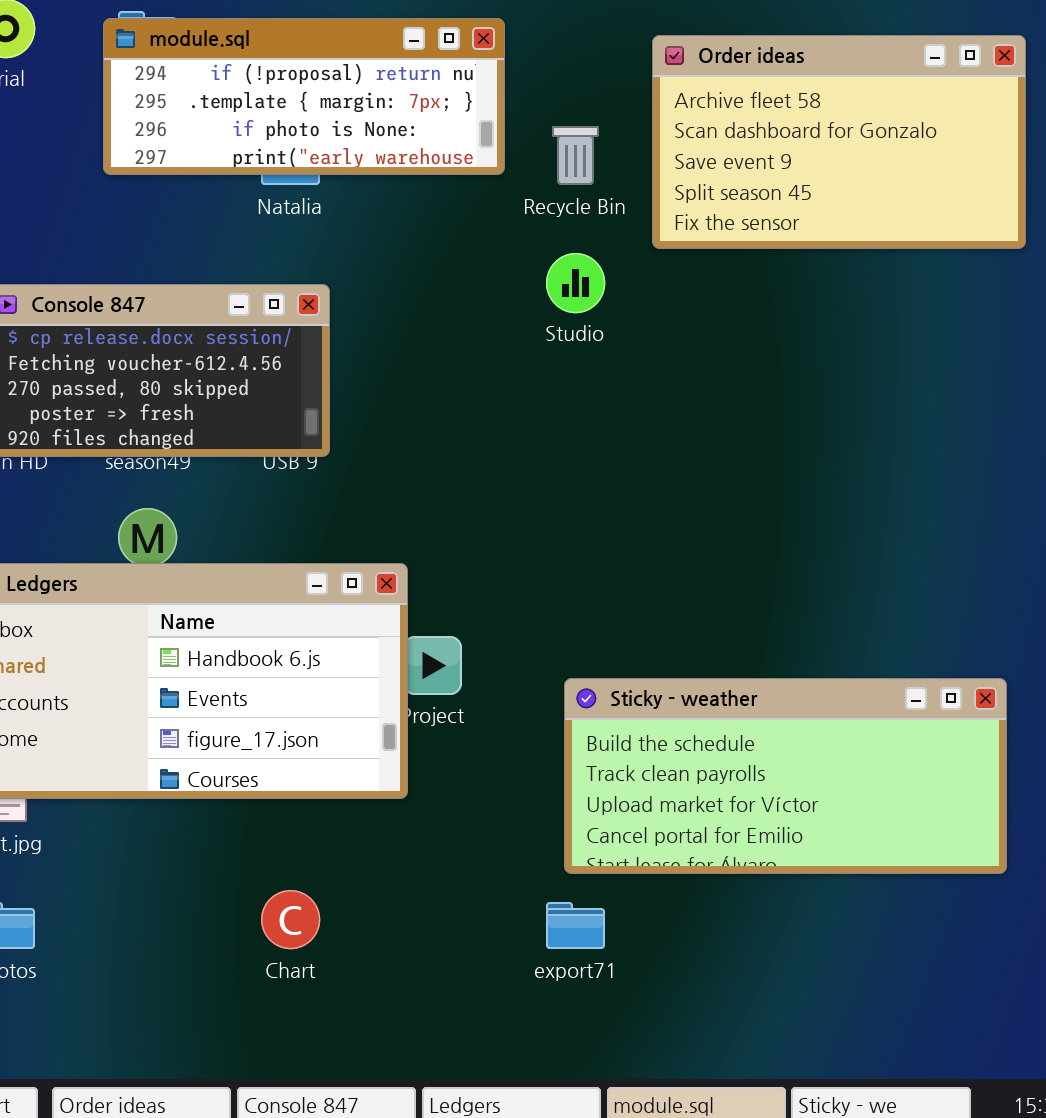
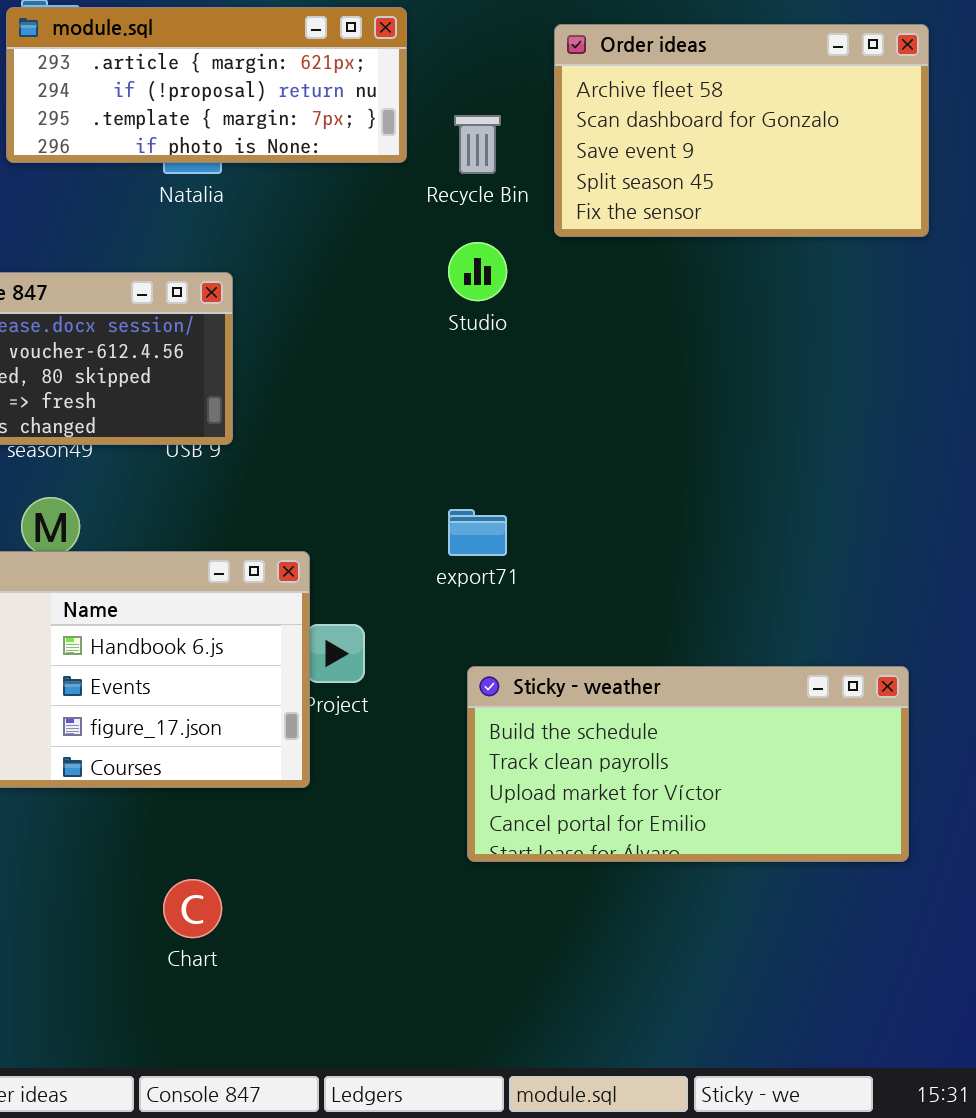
module.sql: [103,18,505,175] -> [6,7,407,163], scrolled up 1 row
export71: [546,902,605,949] -> [448,509,507,556], moved

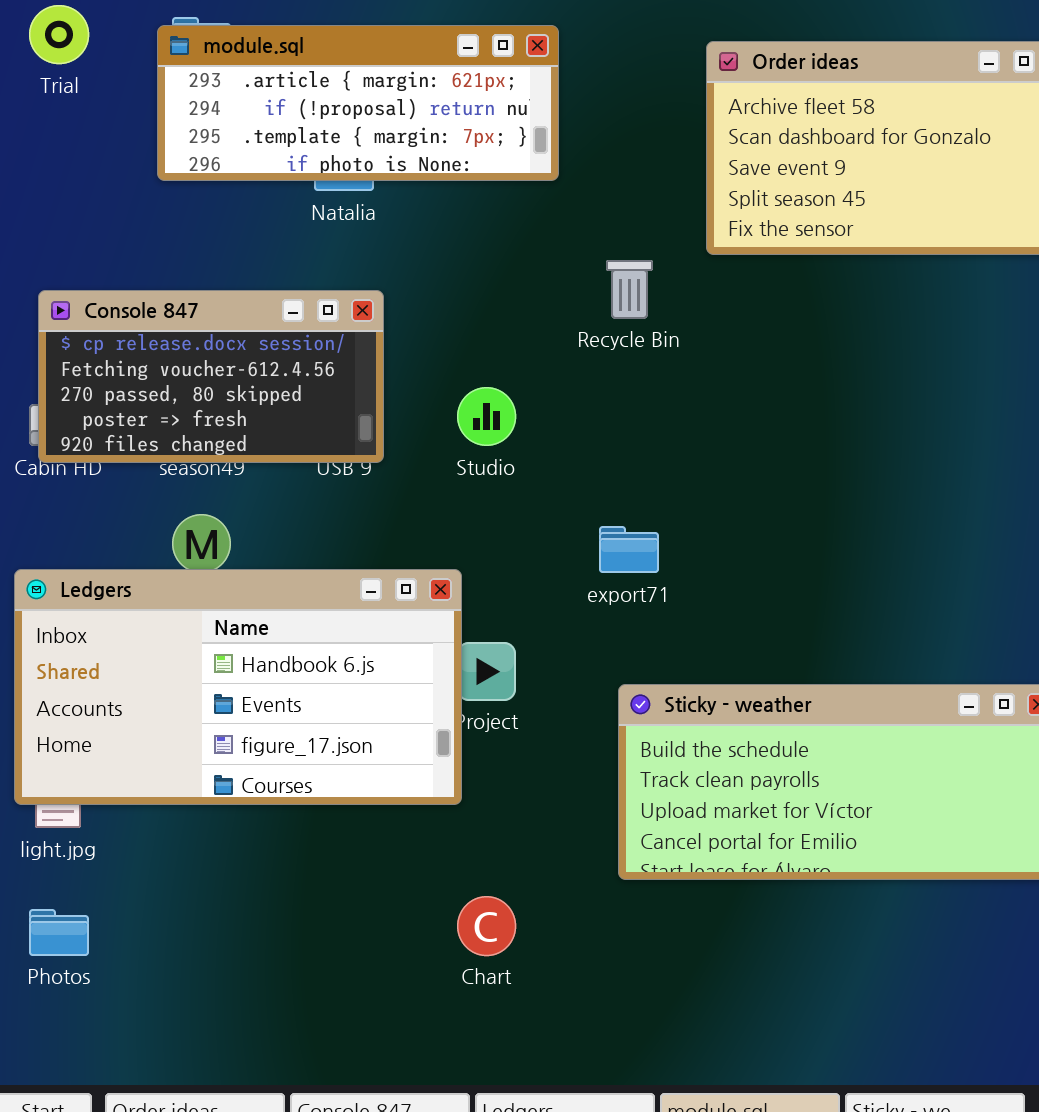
Recycle Bin: [454,115,501,174] -> [606,260,653,319], moved
Studio: [448,242,507,301] -> [457,387,516,446], moved
Chart: [163,879,222,938] -> [457,896,516,956], moved

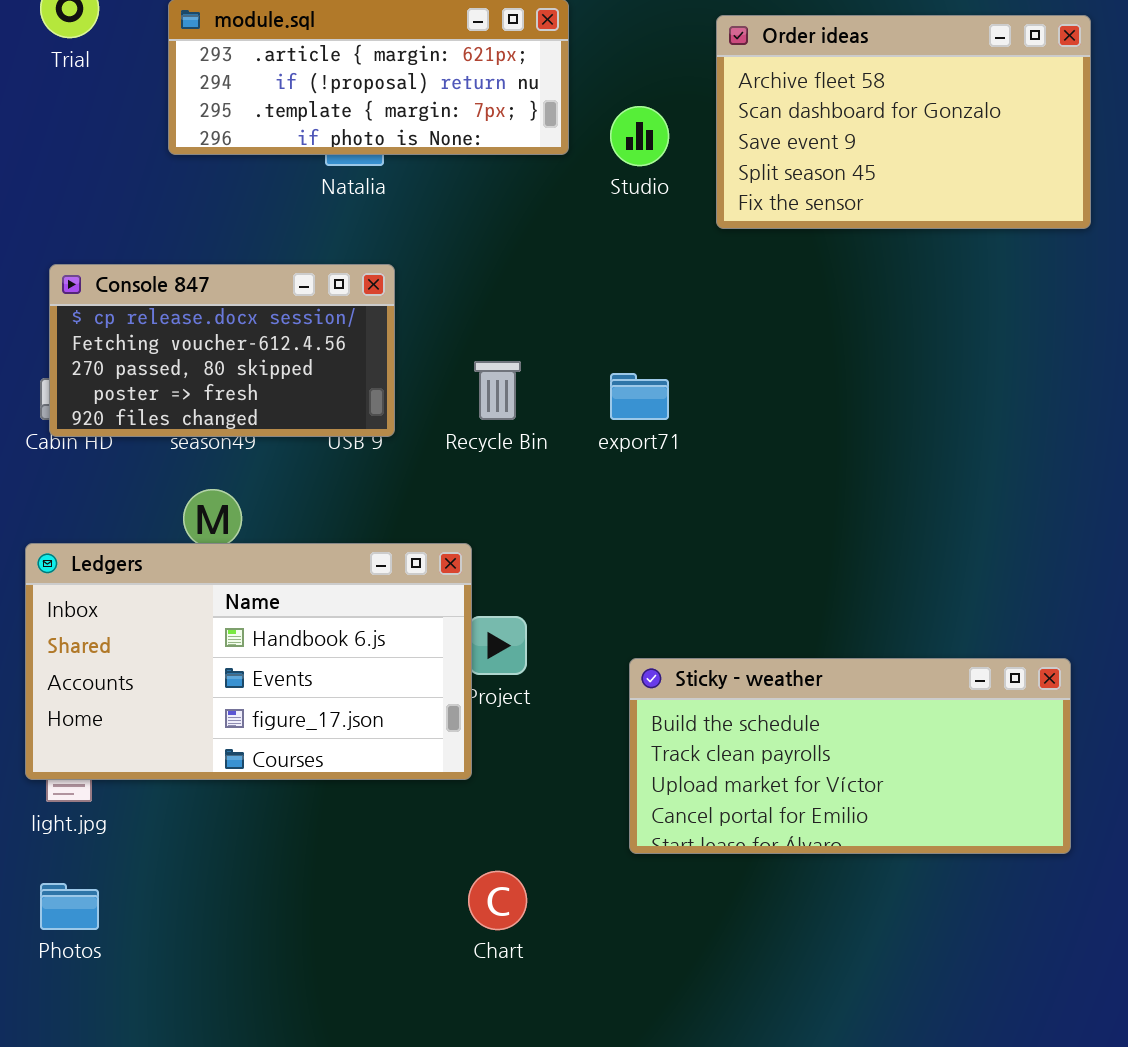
Recycle Bin: [606,260,653,319] -> [474,361,521,420], moved
Studio: [457,387,516,446] -> [610,106,669,166], moved
export71: [599,526,659,573] -> [610,373,669,420], moved

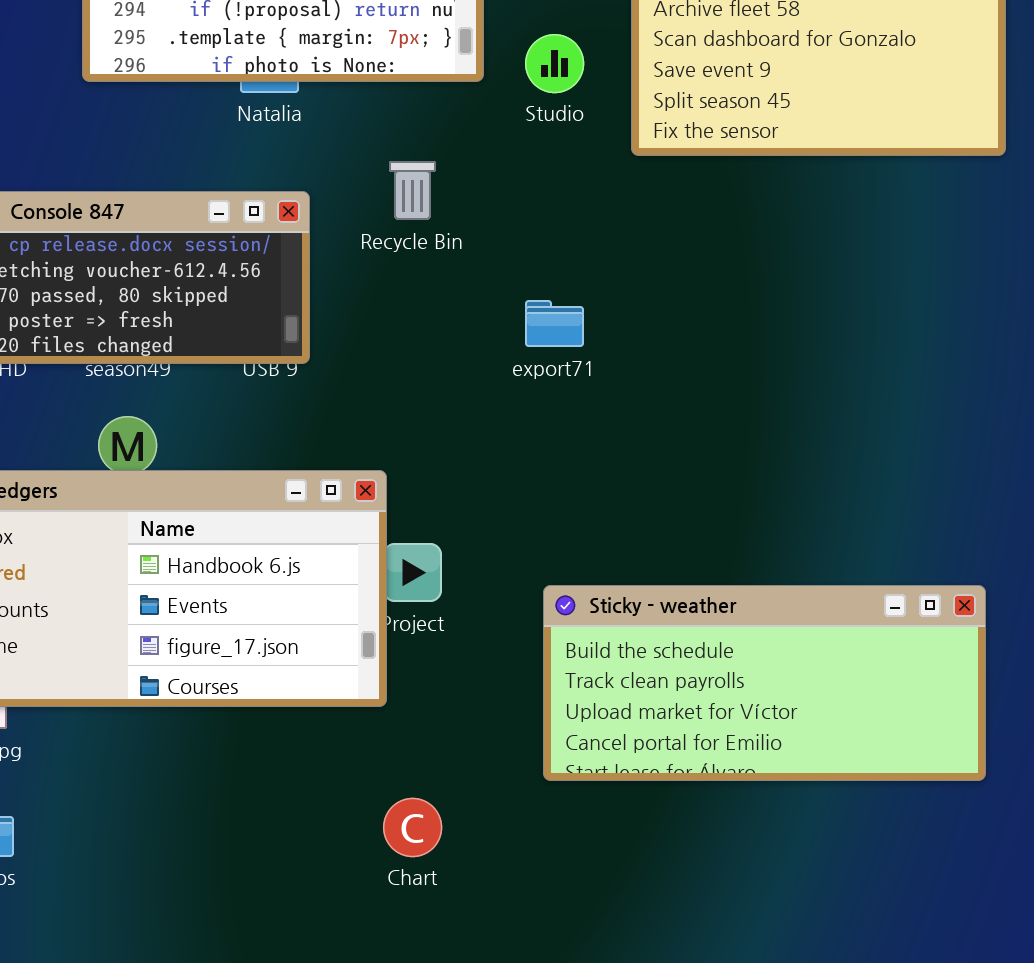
Recycle Bin: [474,361,521,420] -> [389,161,436,220], moved

